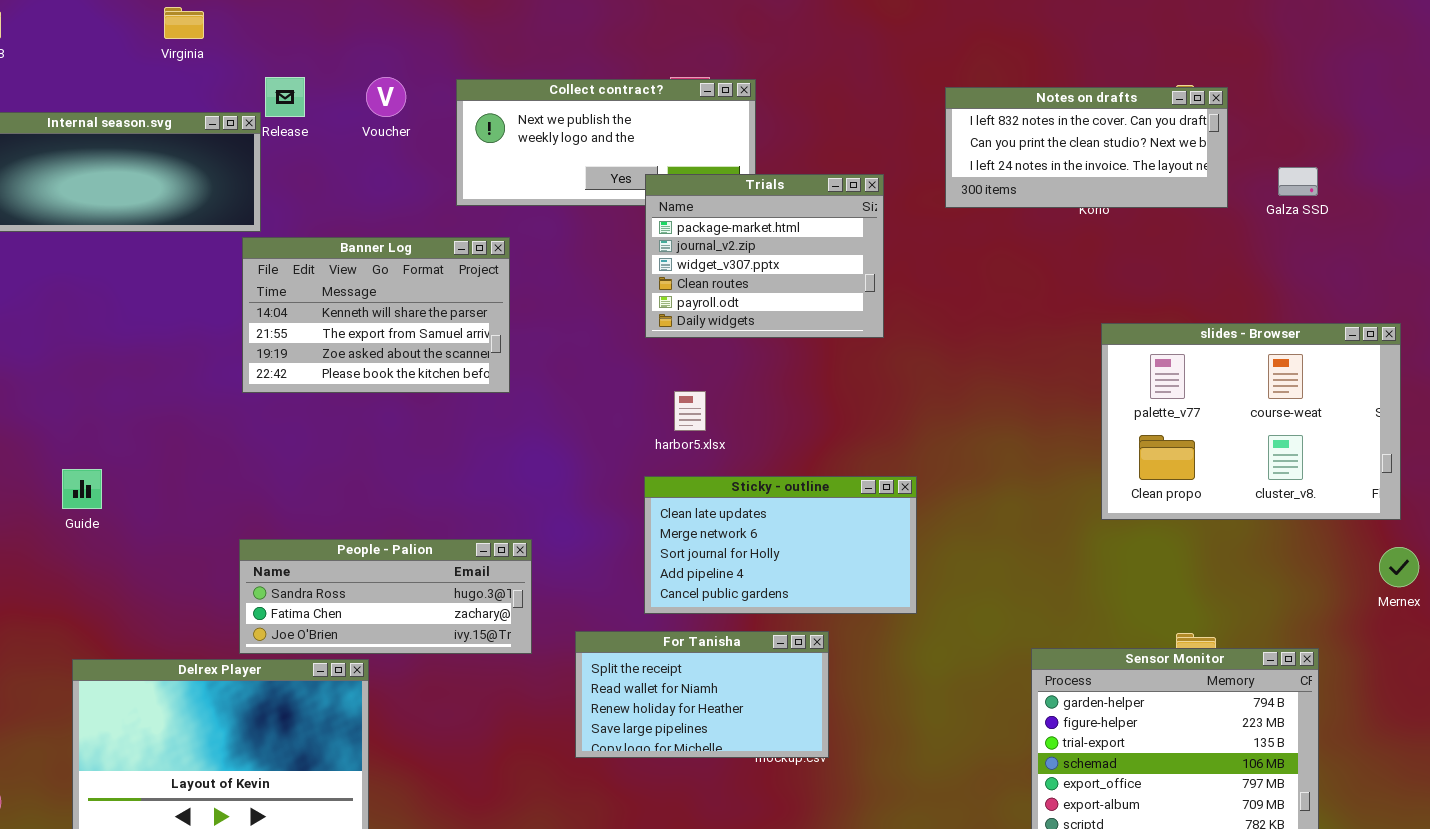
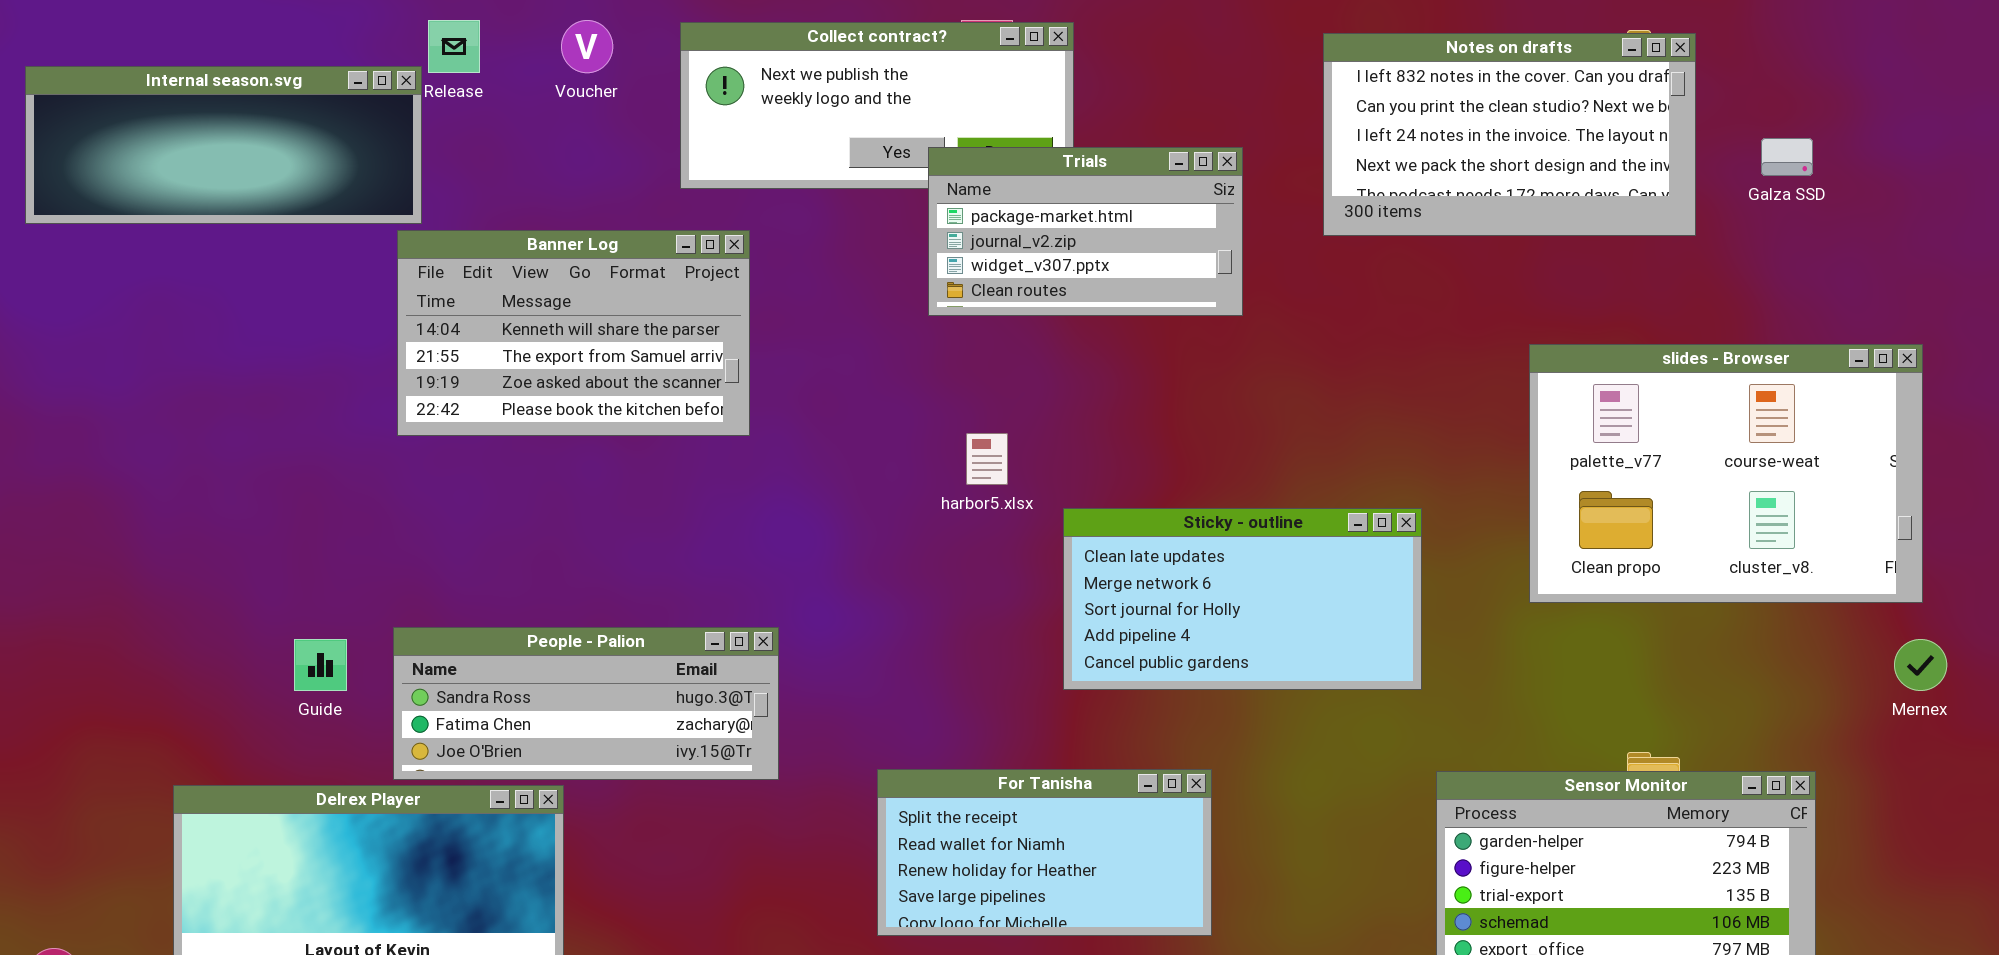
Notes on drafts: [945,87,1228,208] -> [1323,33,1696,236], resized
Trials: [645,174,884,338] -> [928,147,1243,316], resized
Guide: [62,469,102,509] -> [294,639,347,691], moved
Sticky - outline: [644,476,917,614] -> [1063,508,1422,690], moved
For Tanisha: [575,631,829,758] -> [877,769,1212,936], moved

